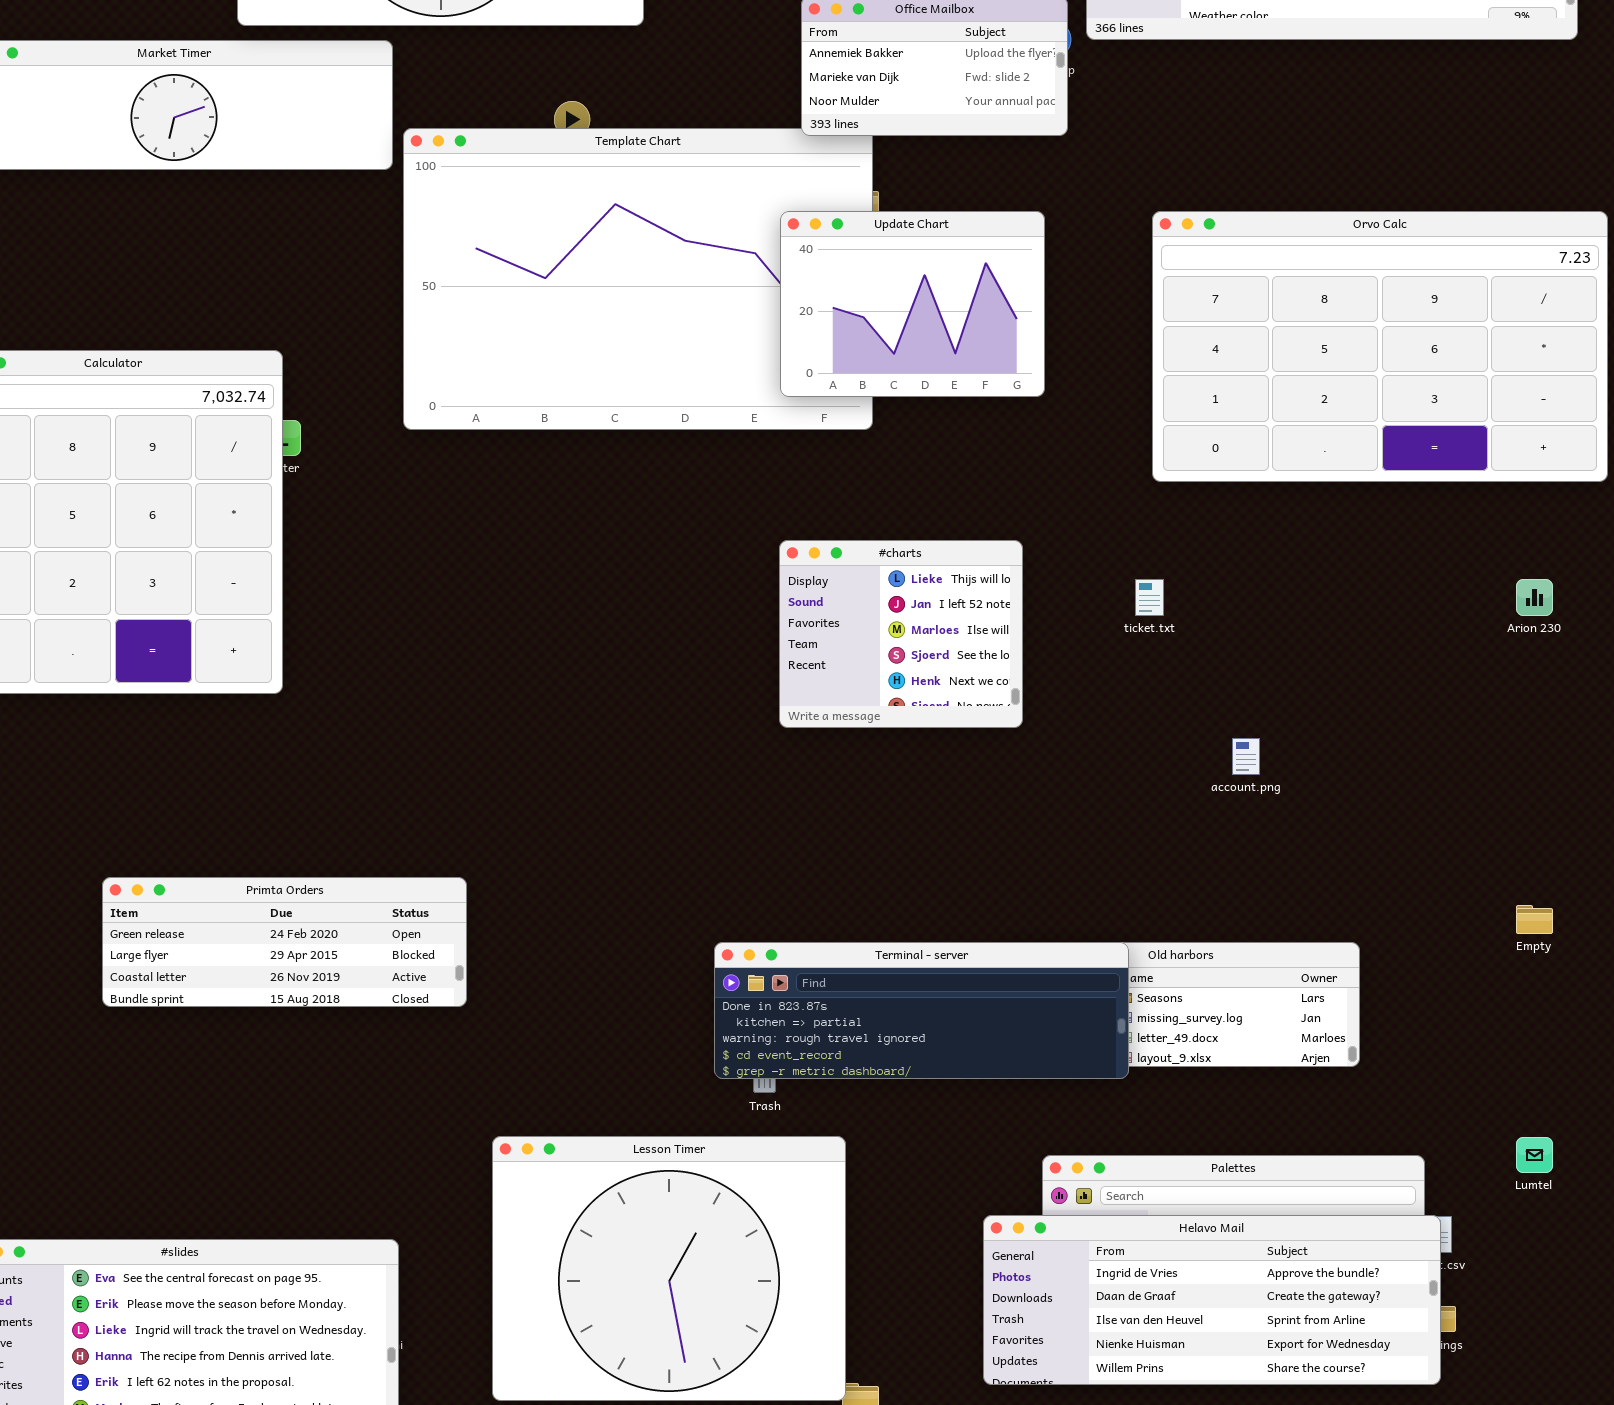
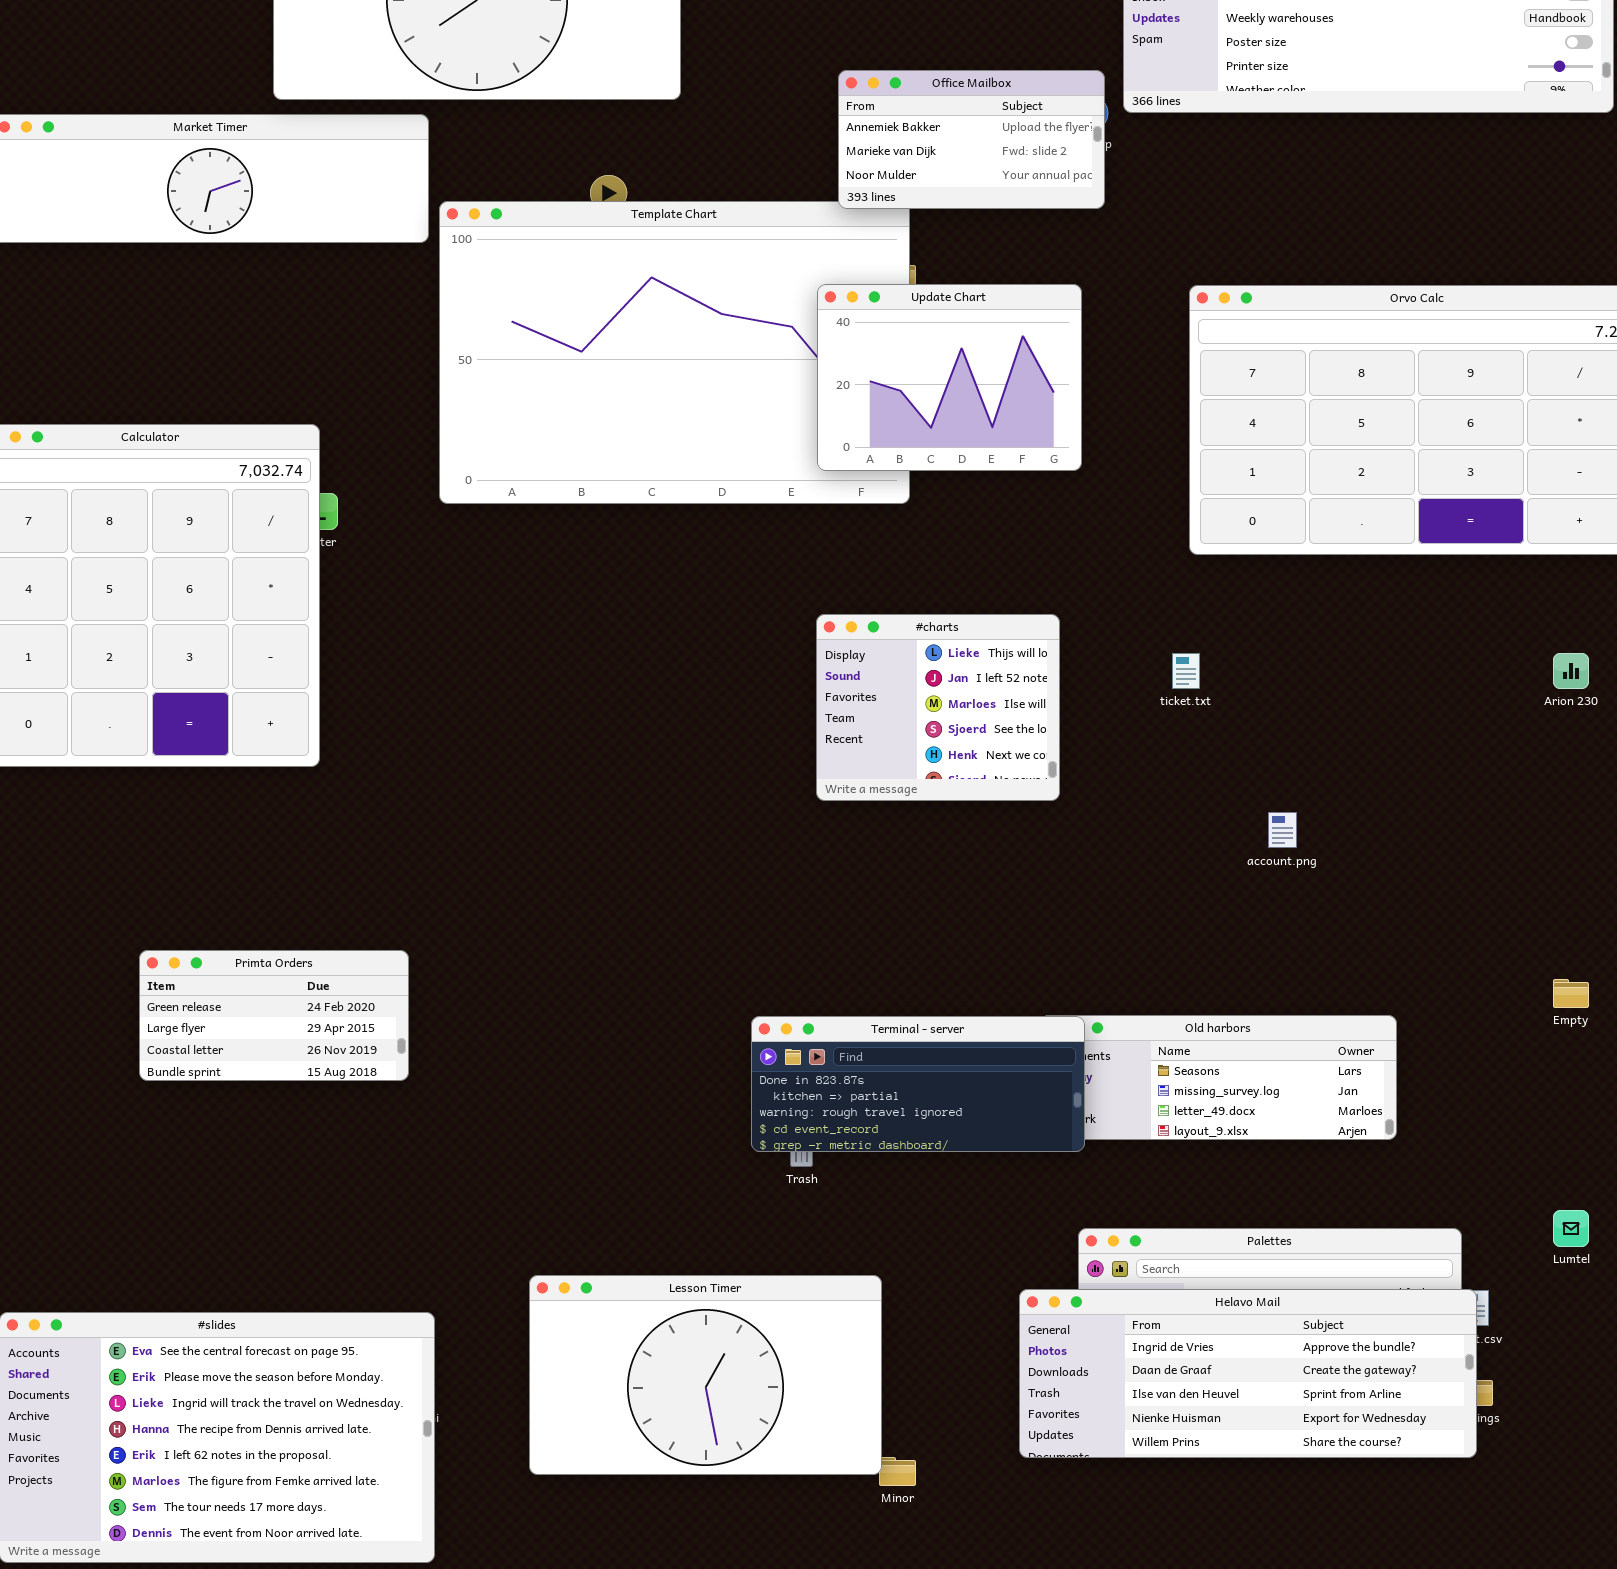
Primta Orders: [102,877,467,1007] -> [139,950,409,1081], resized
Terminal - server: [714,942,1129,1079] -> [751,1016,1085,1152], resized
Lesson Timer: [492,1136,846,1401] -> [529,1275,882,1475], resized

